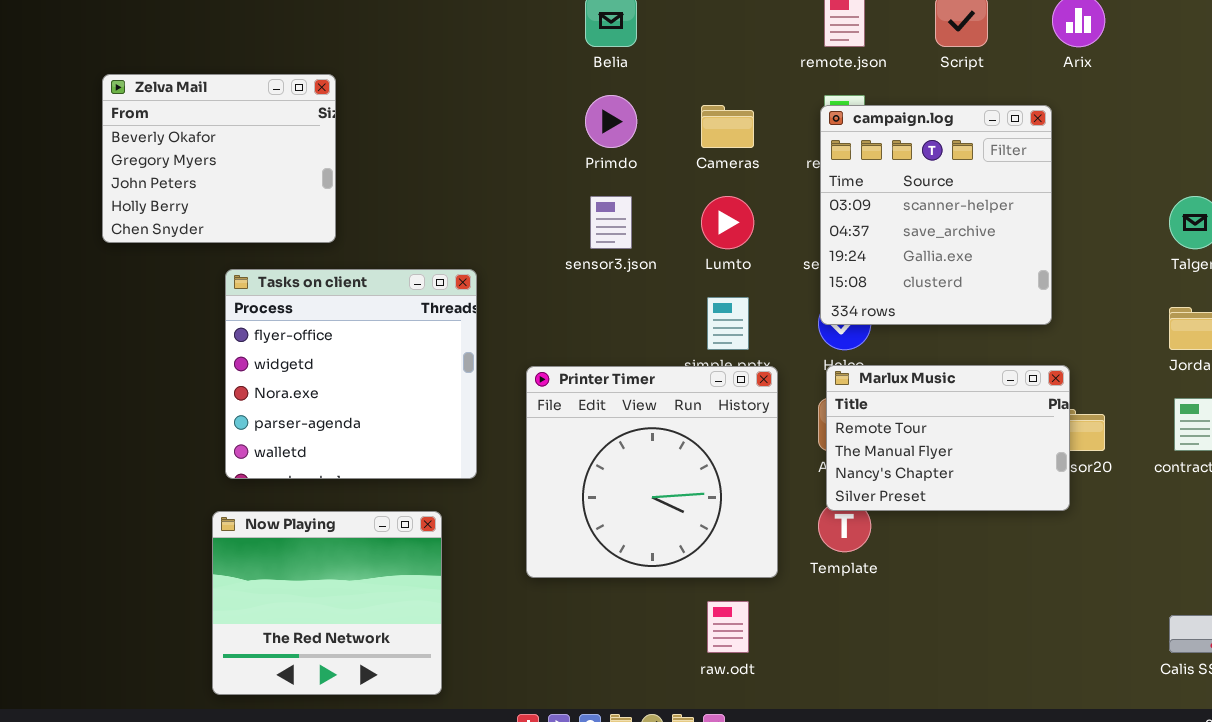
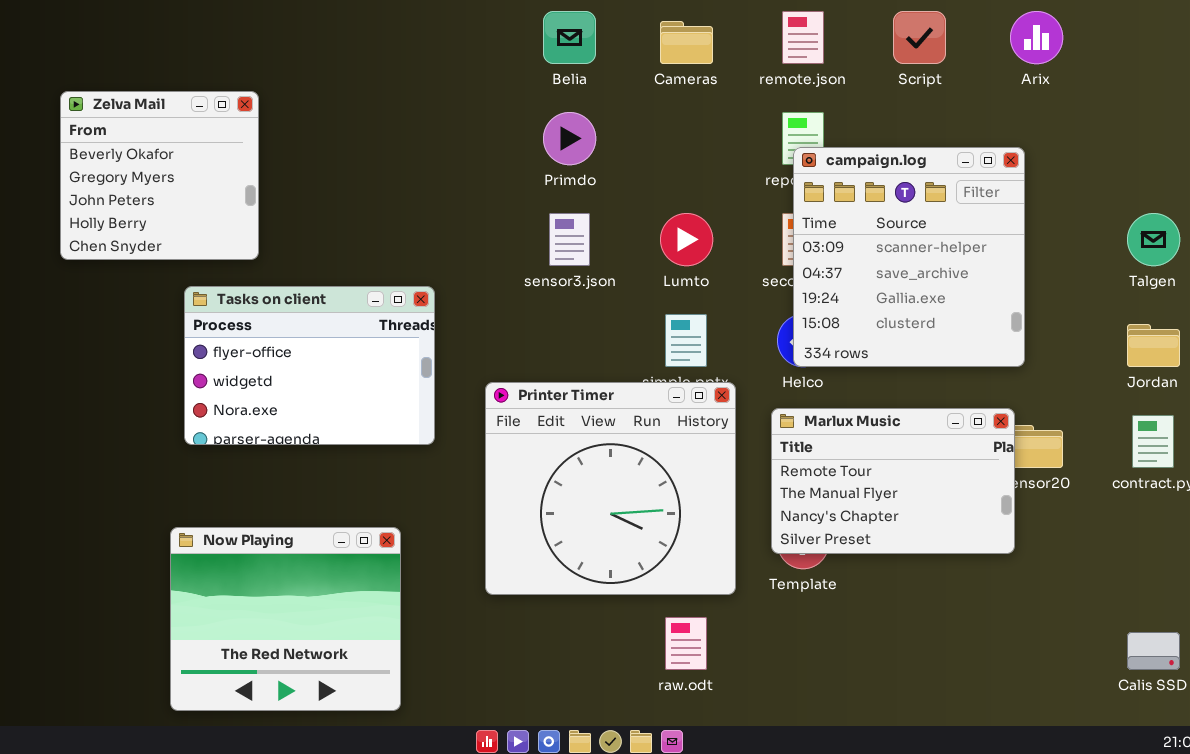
Zelva Mail: [102,74,336,243] -> [60,91,259,260], resized
Cameras: [701,105,754,148] -> [660,21,713,64], moved
campaign.log: [820,105,1052,325] -> [793,147,1025,367], moved
Tasks on client: [225,269,477,479] -> [184,286,435,445], resized
Marlux Music: [826,365,1070,511] -> [771,408,1015,554], moved

